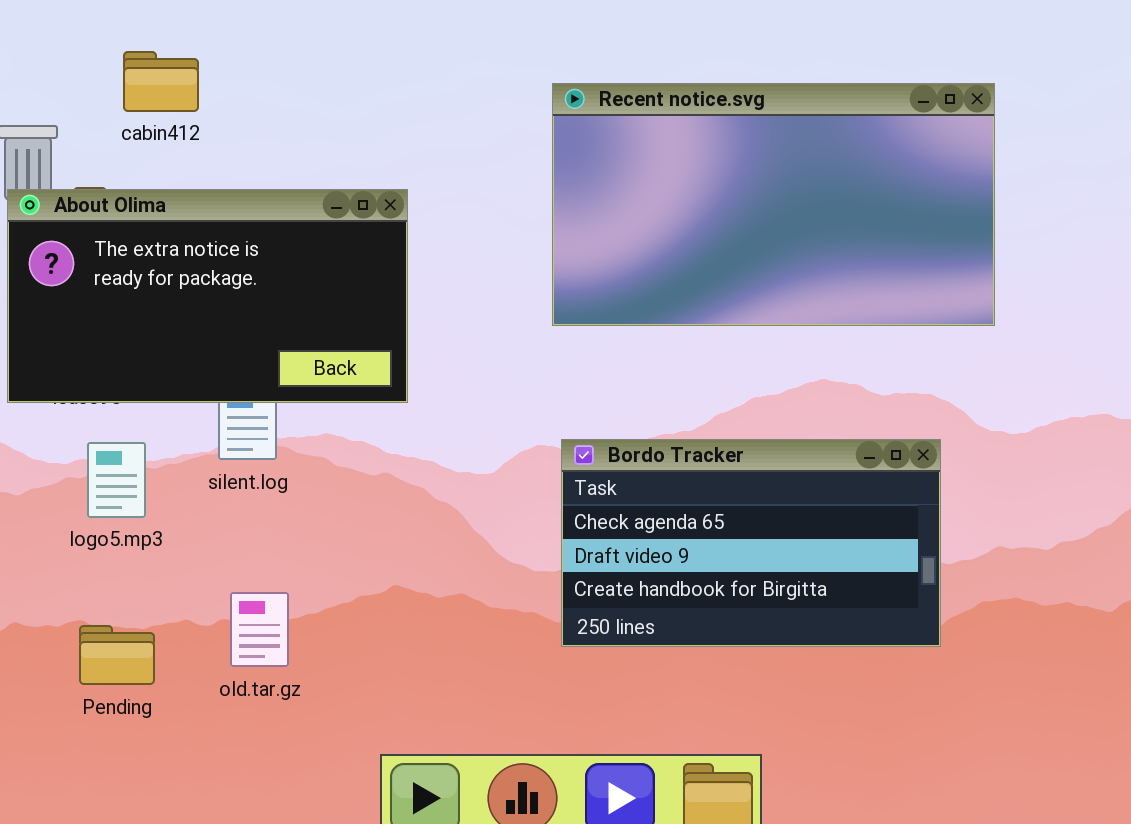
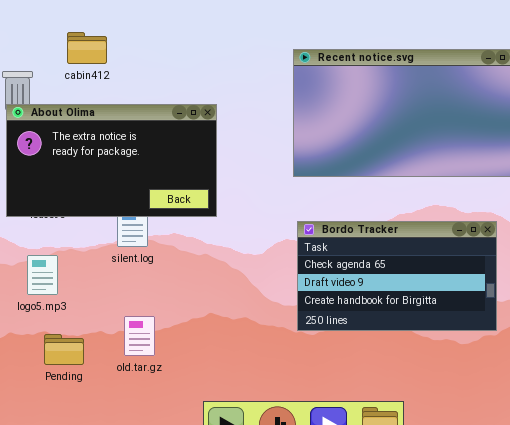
Bordo Tracker: [561,439,941,647] -> [297,221,497,331], moved
logo5.mp3: [87,442,146,518] -> [27,255,58,295], moved

